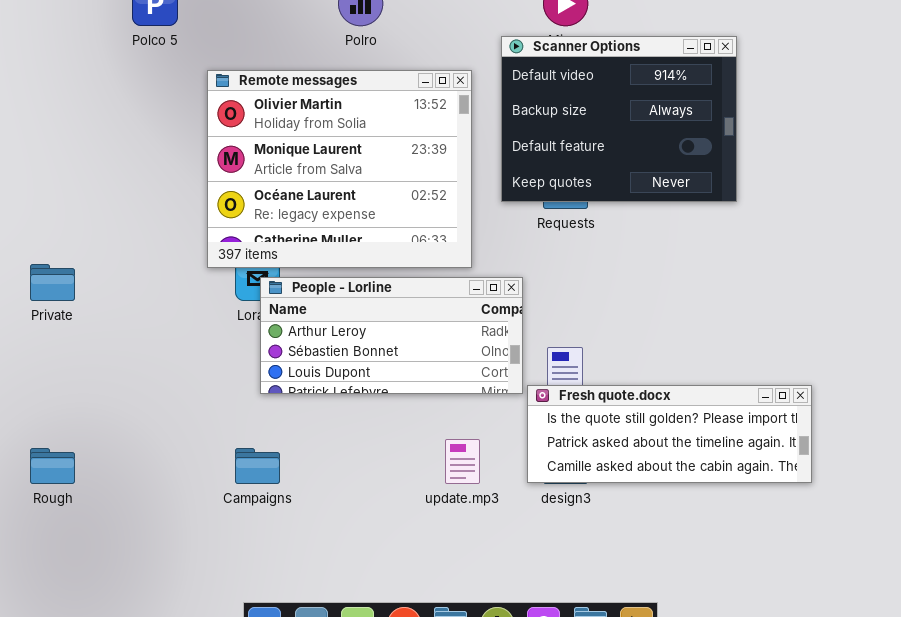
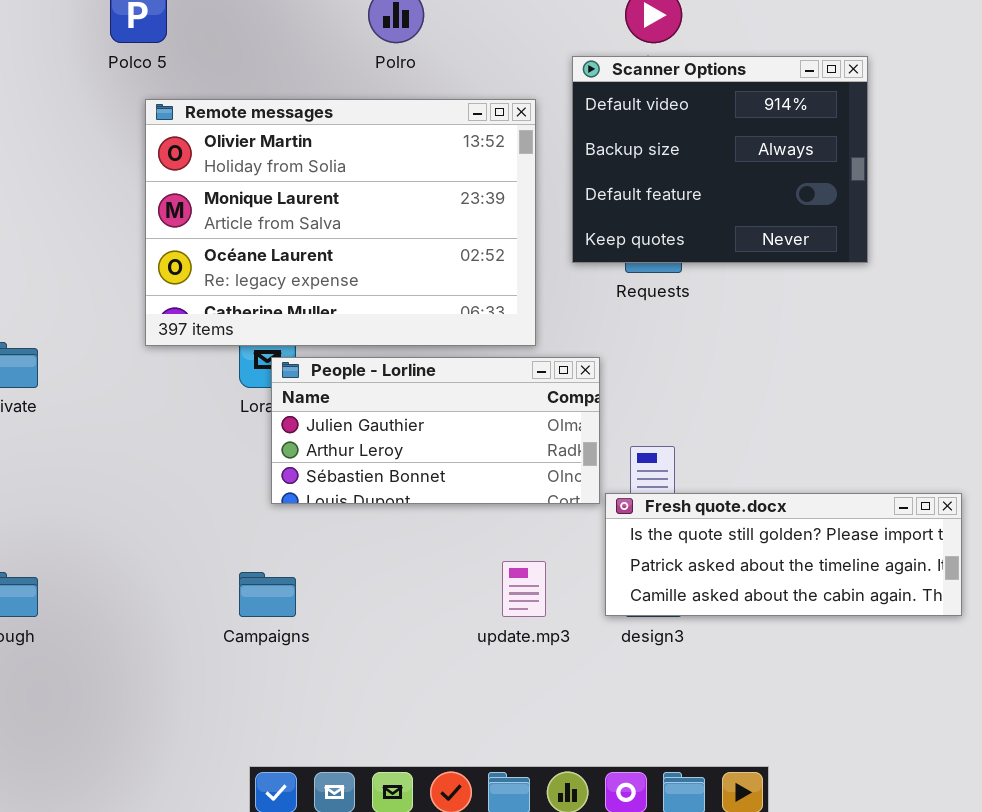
Remote messages: [207,70,472,268] -> [145,99,536,346], resized
People - Lorline: [260,277,523,394] -> [271,357,600,504], scrolled up 1 row

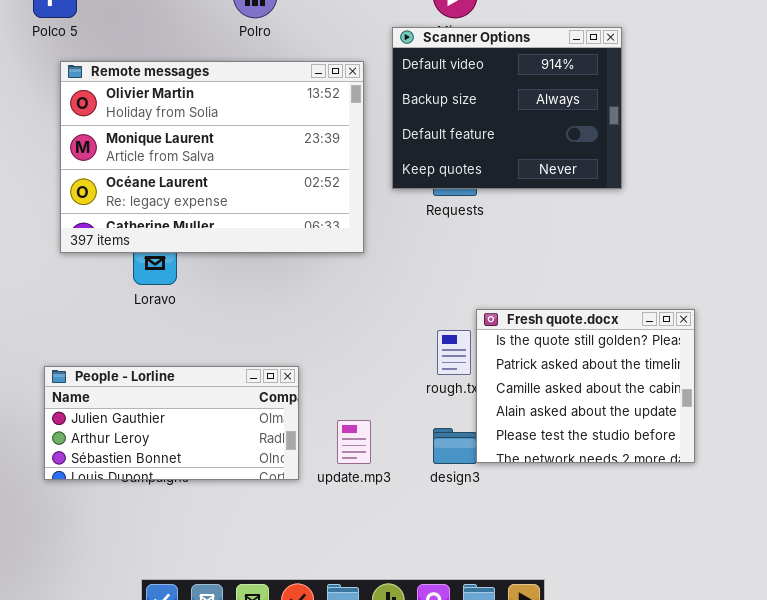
People - Lorline: [271,357,600,504] -> [44,366,299,480], moved
Fresh quote.docx: [605,493,962,616] -> [476,309,695,463], resized

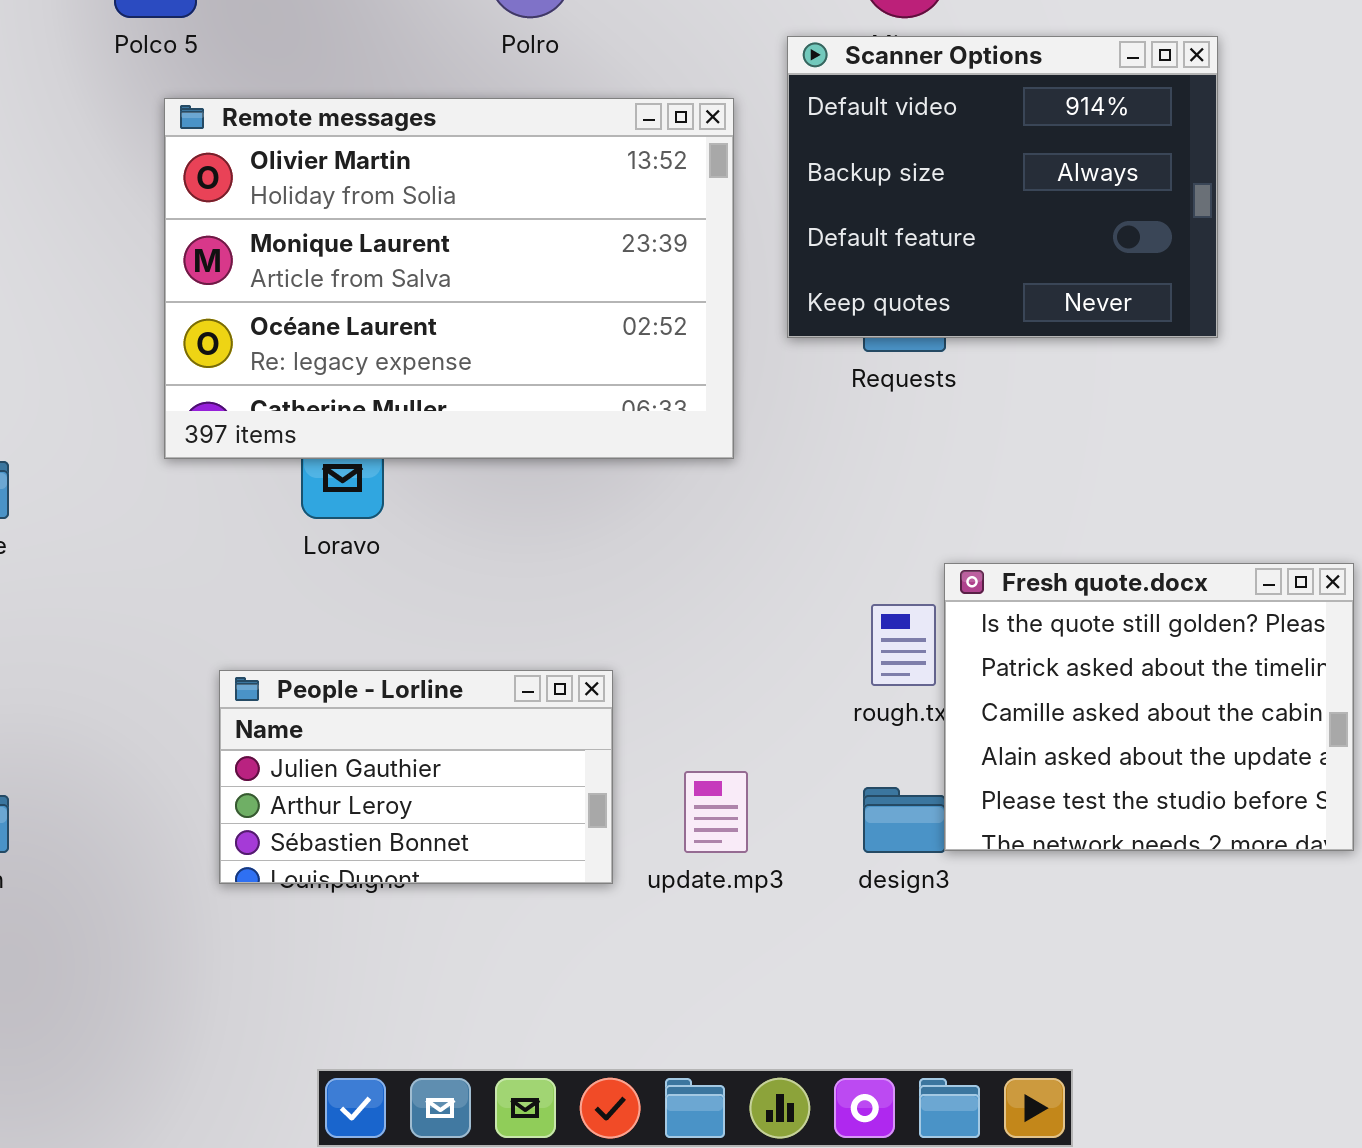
People - Lorline: [44,366,299,480] -> [219,670,613,884], resized

